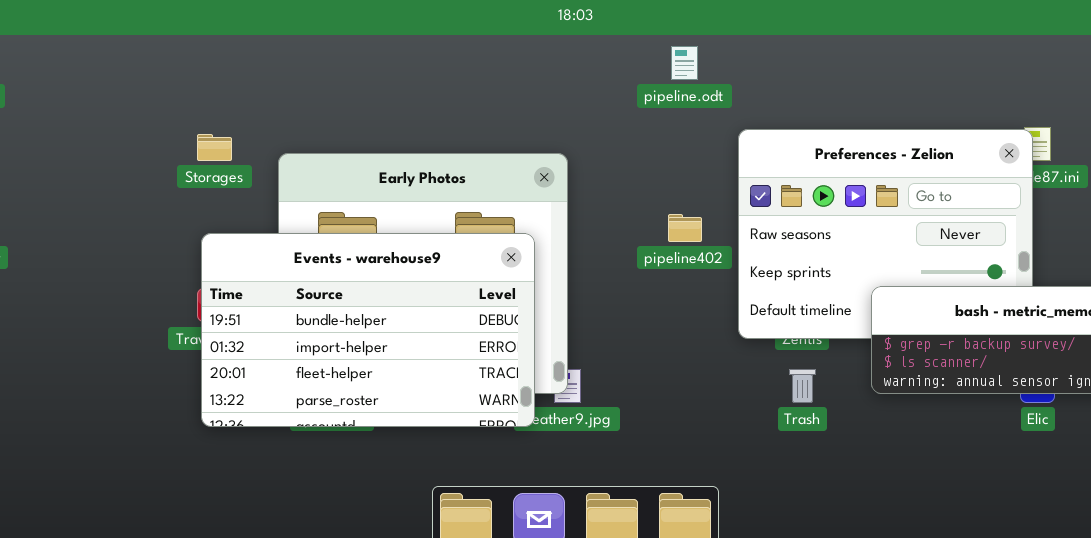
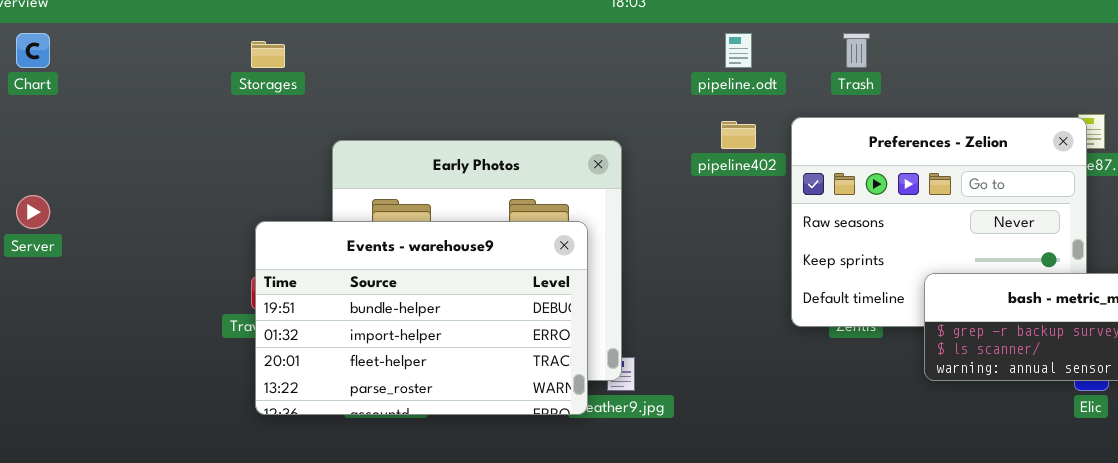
Storages: [197,134,232,161] -> [251,41,285,68], moved
pipeline402: [668,214,702,242] -> [721,121,756,149], moved
Trash: [789,369,816,403] -> [843,33,870,68], moved

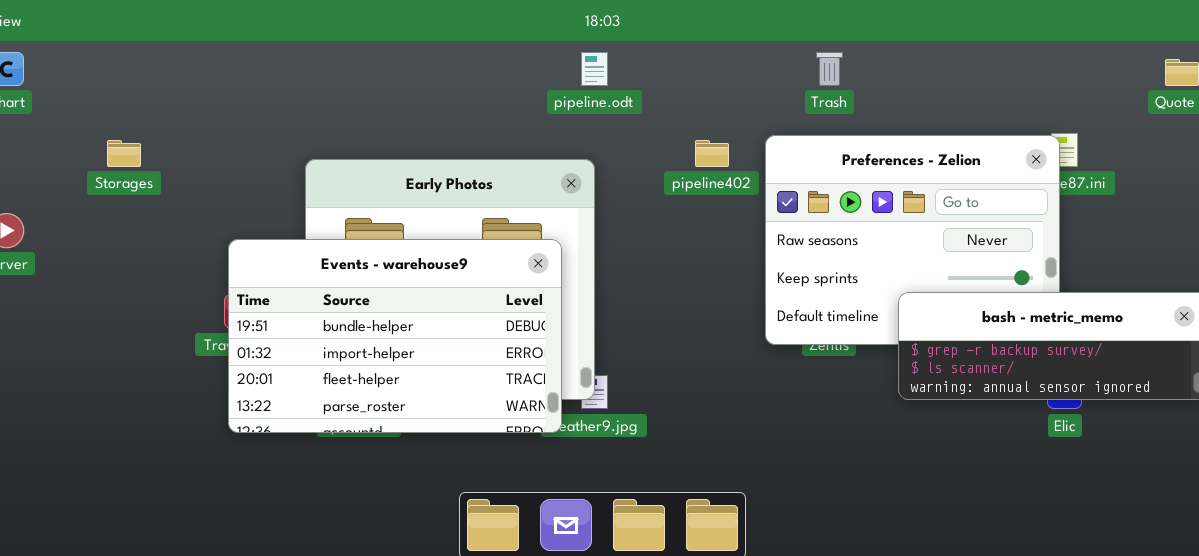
pipeline.odt: [725,33,752,68] -> [581,52,608,86], moved
Storages: [251,41,285,68] -> [107,140,141,167], moved

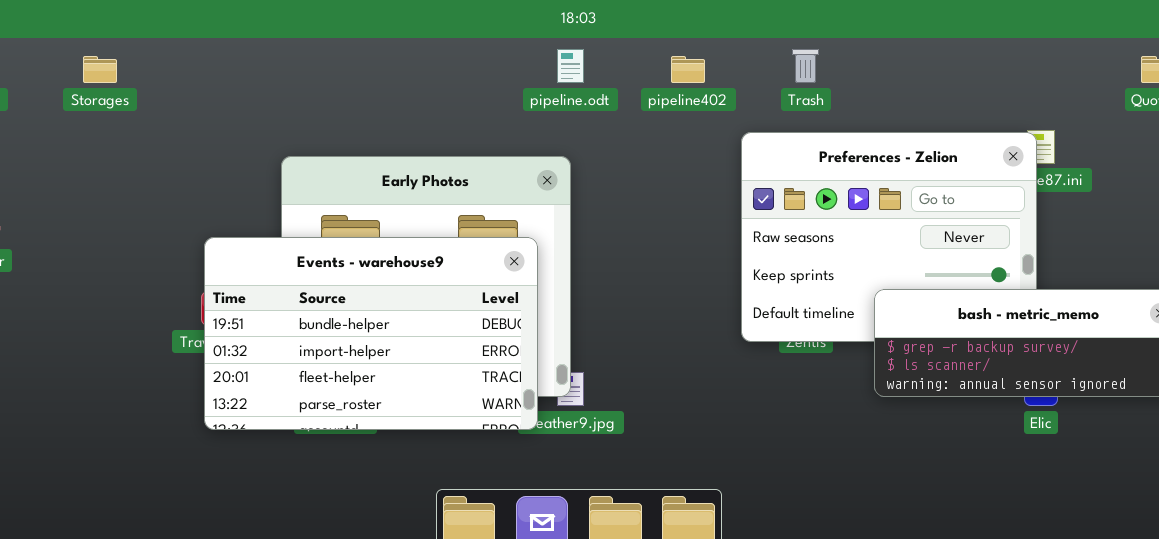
Storages: [107,140,141,167] -> [83,56,117,83], moved
pipeline402: [695,140,729,167] -> [671,56,705,83], moved

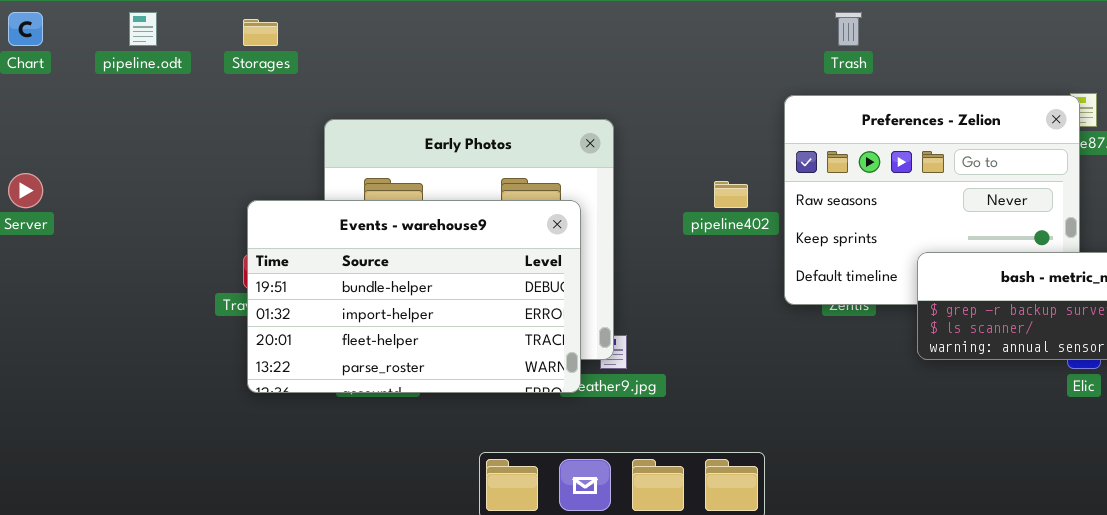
pipeline.odt: [557,49,584,83] -> [129,12,157,46], moved
Storages: [83,56,117,83] -> [243,19,278,46], moved
pipeline402: [671,56,705,83] -> [714,181,748,208], moved

